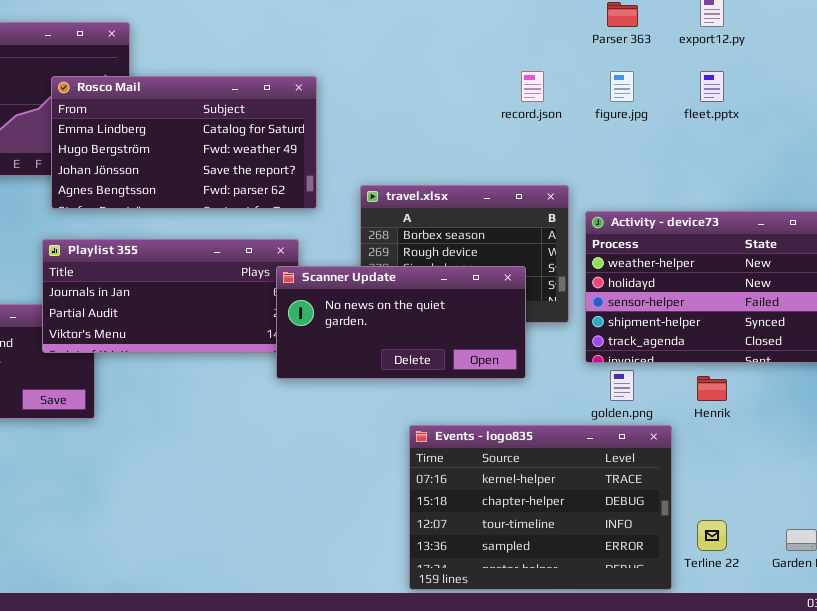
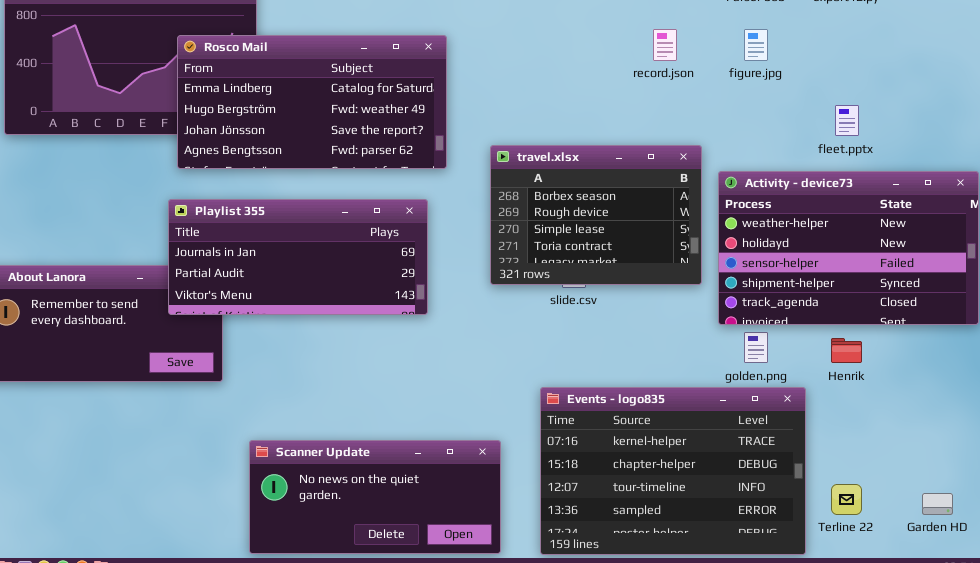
fleet.pptx: [700,71,724,102] -> [835,105,859,136], moved
Scanner Update: [276,266,526,379] -> [249,440,501,554], moved

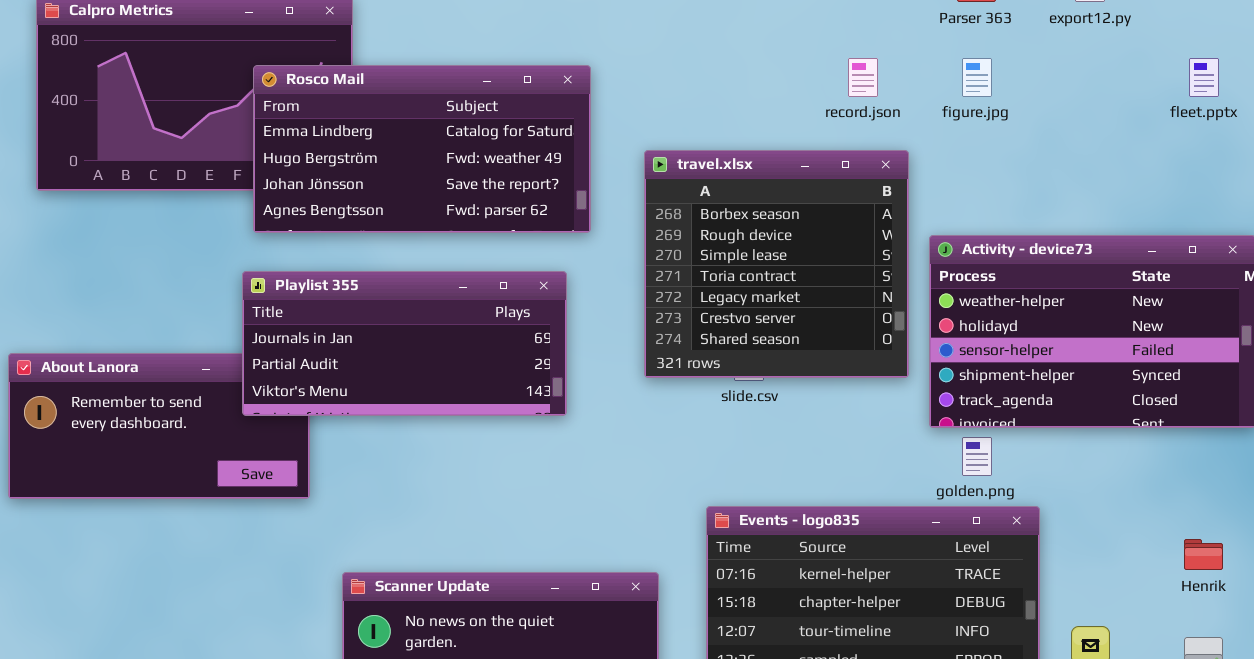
fleet.pptx: [835,105,859,136] -> [1189,58,1219,97], moved
travel.xlsx: [490,145,702,285] -> [644,150,909,378], resized
Henrik: [831,338,862,363] -> [1184,539,1223,570], moved

